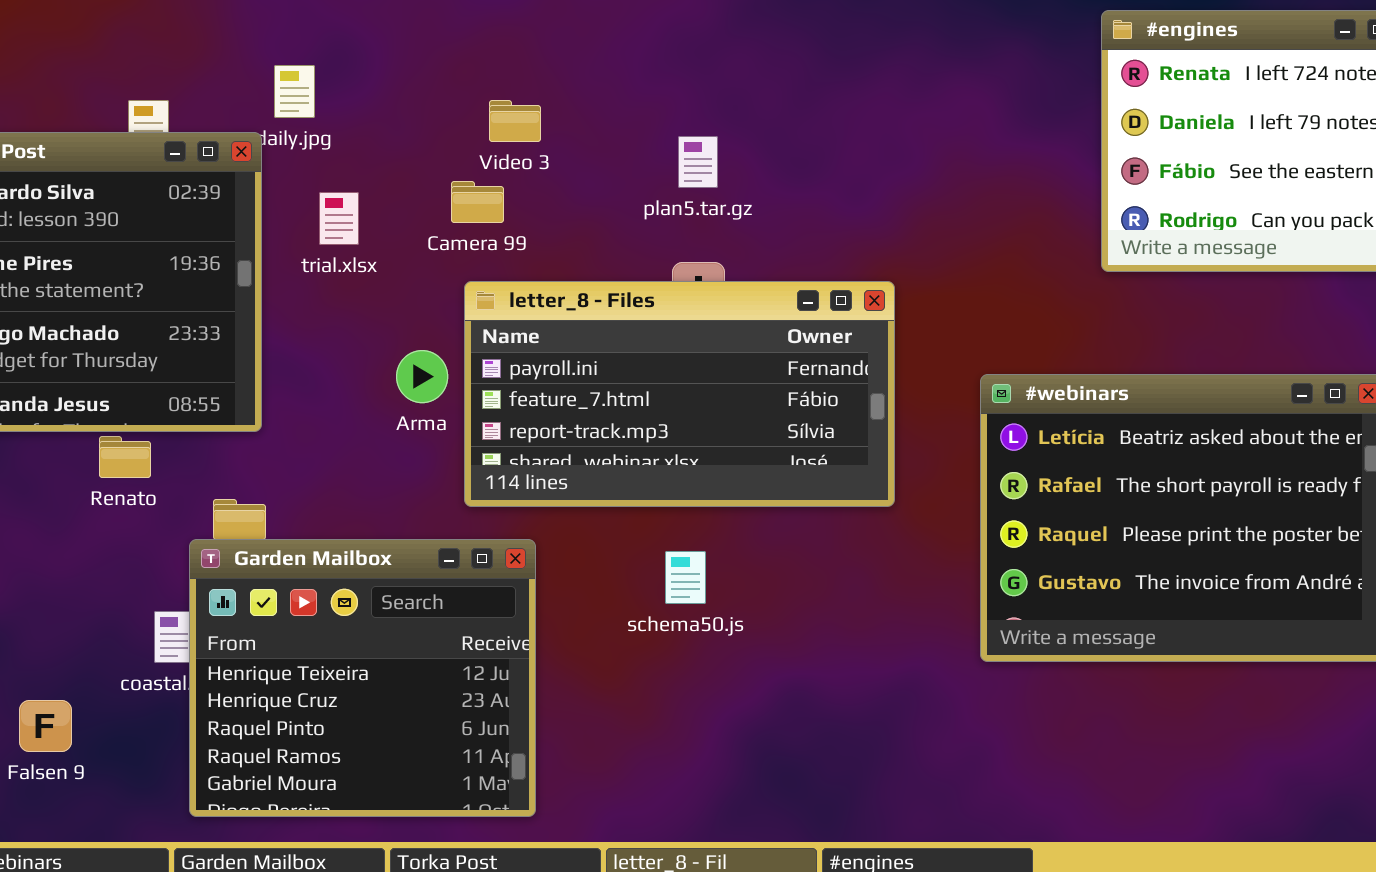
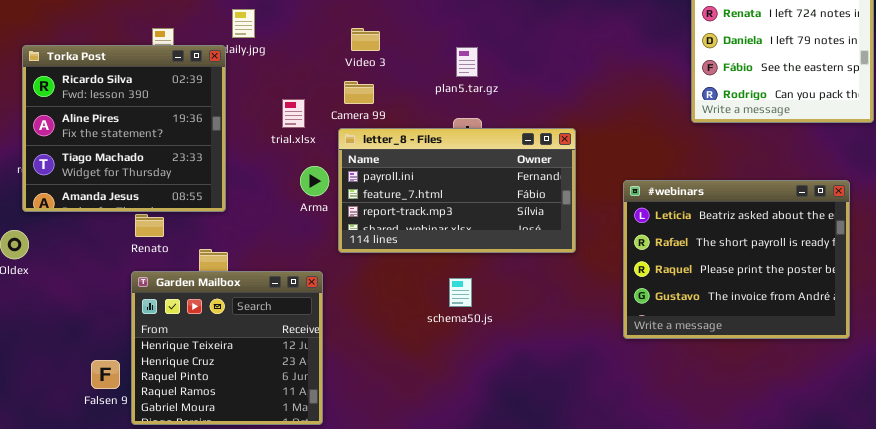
Camera 99: [451,181,504,223] -> [344,81,374,104], moved
trial.xlsx: [319,192,359,245] -> [282,99,305,128], moved
Garden Mailbox: [189,539,536,817] -> [131,271,323,425], moved

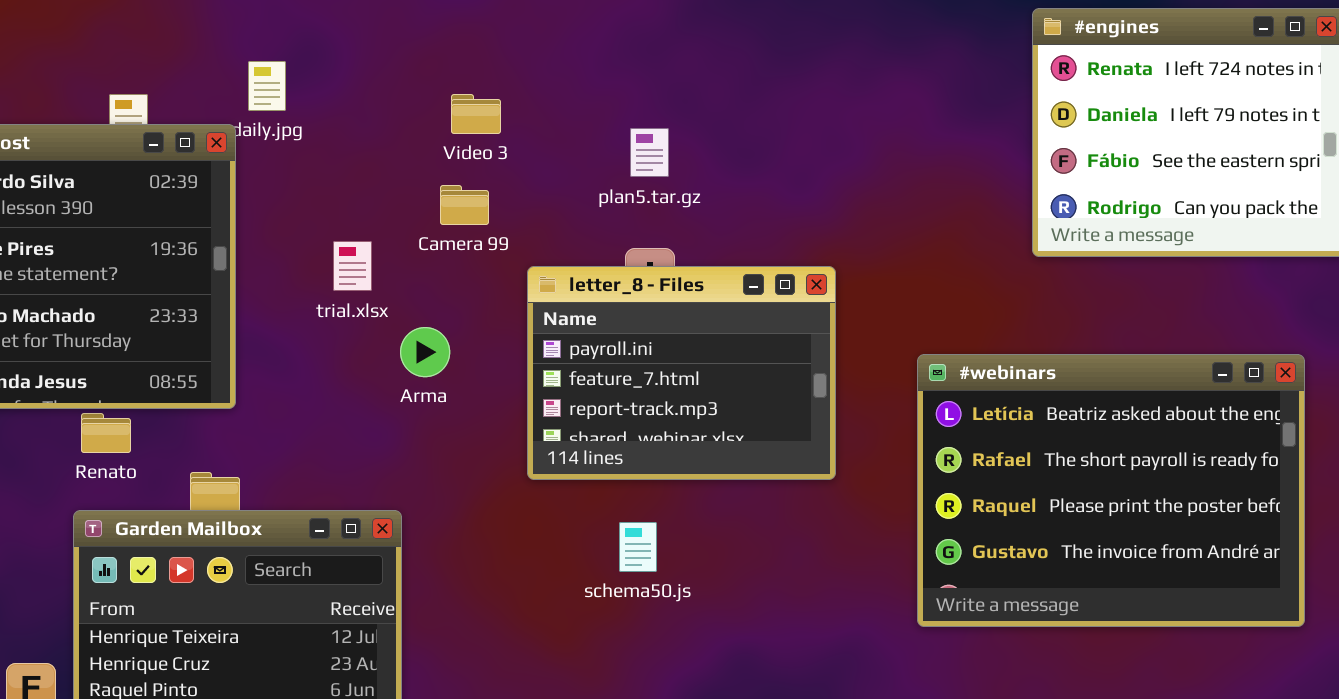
trial.xlsx: [282,99,305,128] -> [333,241,372,291], moved
letter_8 - Files: [338,128,576,253] -> [527,266,836,480], resized
Arma: [300,166,329,196] -> [400,327,450,377], moved

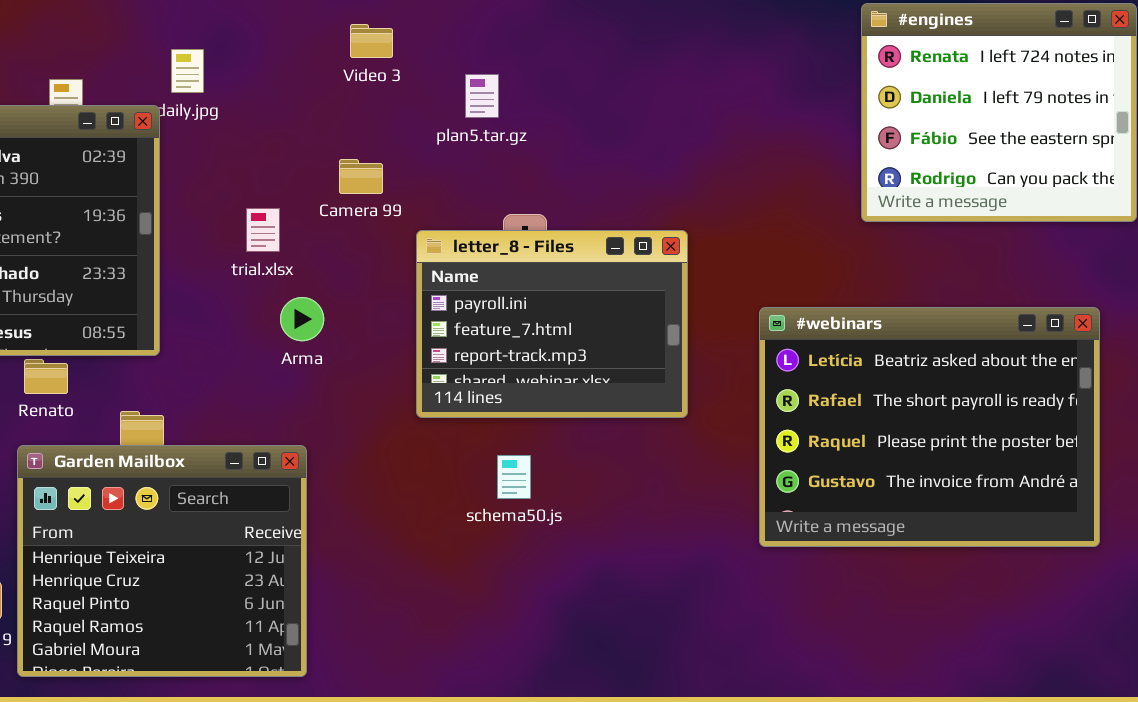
Video 3: [451,94,501,134] -> [350,24,393,58], moved
plan5.tar.gz: [630,128,669,177] -> [465,74,499,118], moved
Arma: [400,327,450,377] -> [280,297,324,341], moved

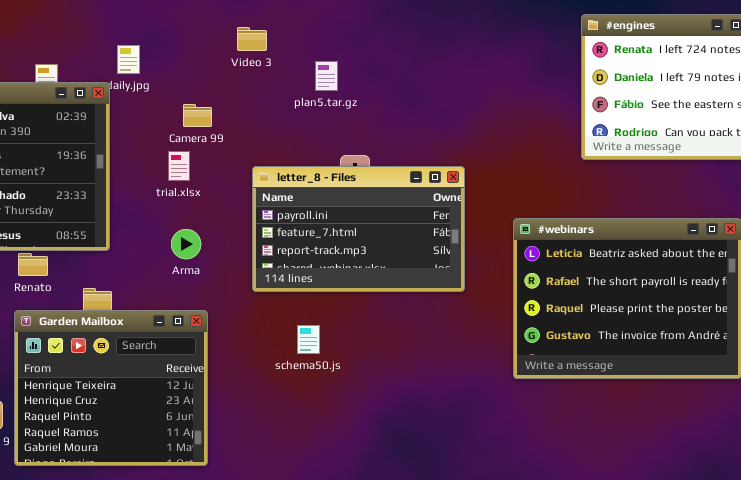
Camera 99: [339,159,383,194] -> [183,104,212,127], moved
letter_8 - Files: [416,230,688,418] -> [252,166,465,292], resized
Arma: [280,297,324,341] -> [171,229,201,259], moved
schema50.js: [497,455,531,499] -> [297,325,320,354], moved

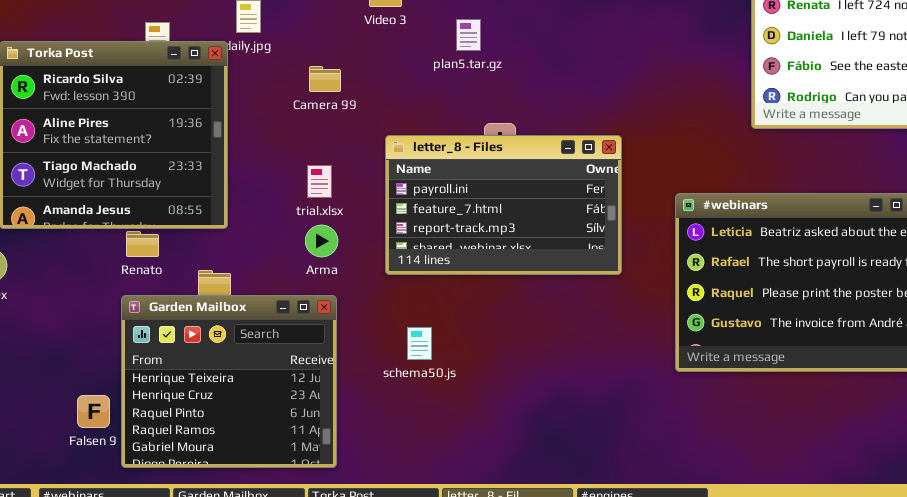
trial.xlsx: [168,151,190,181] -> [307,165,332,198], moved
Arma: [171,229,201,259] -> [305,225,338,257], moved
schema50.js: [297,325,320,354] -> [407,327,432,360], moved

